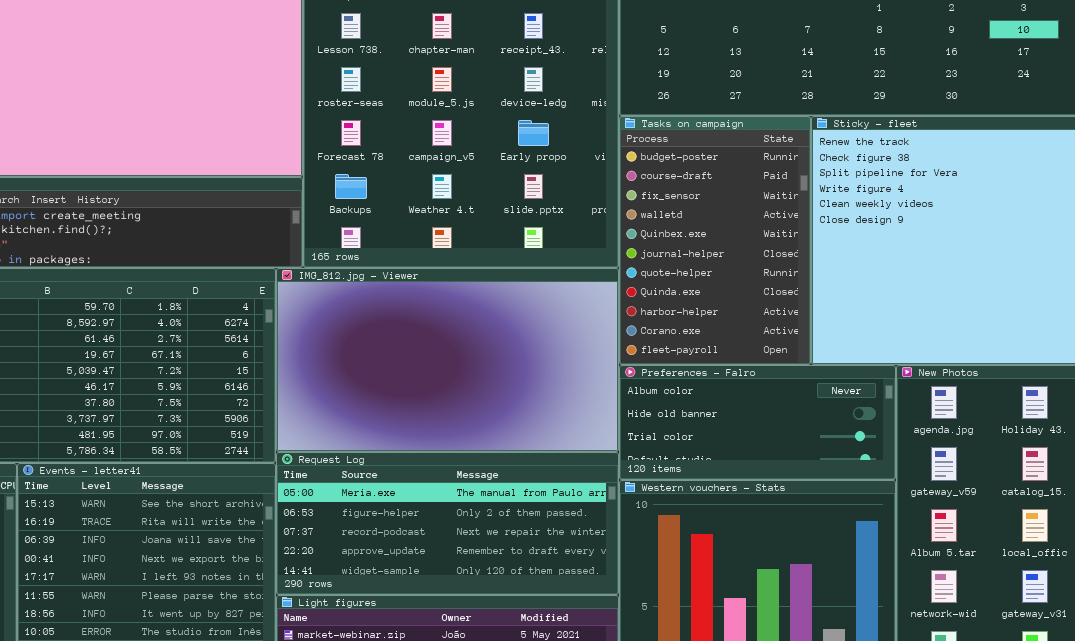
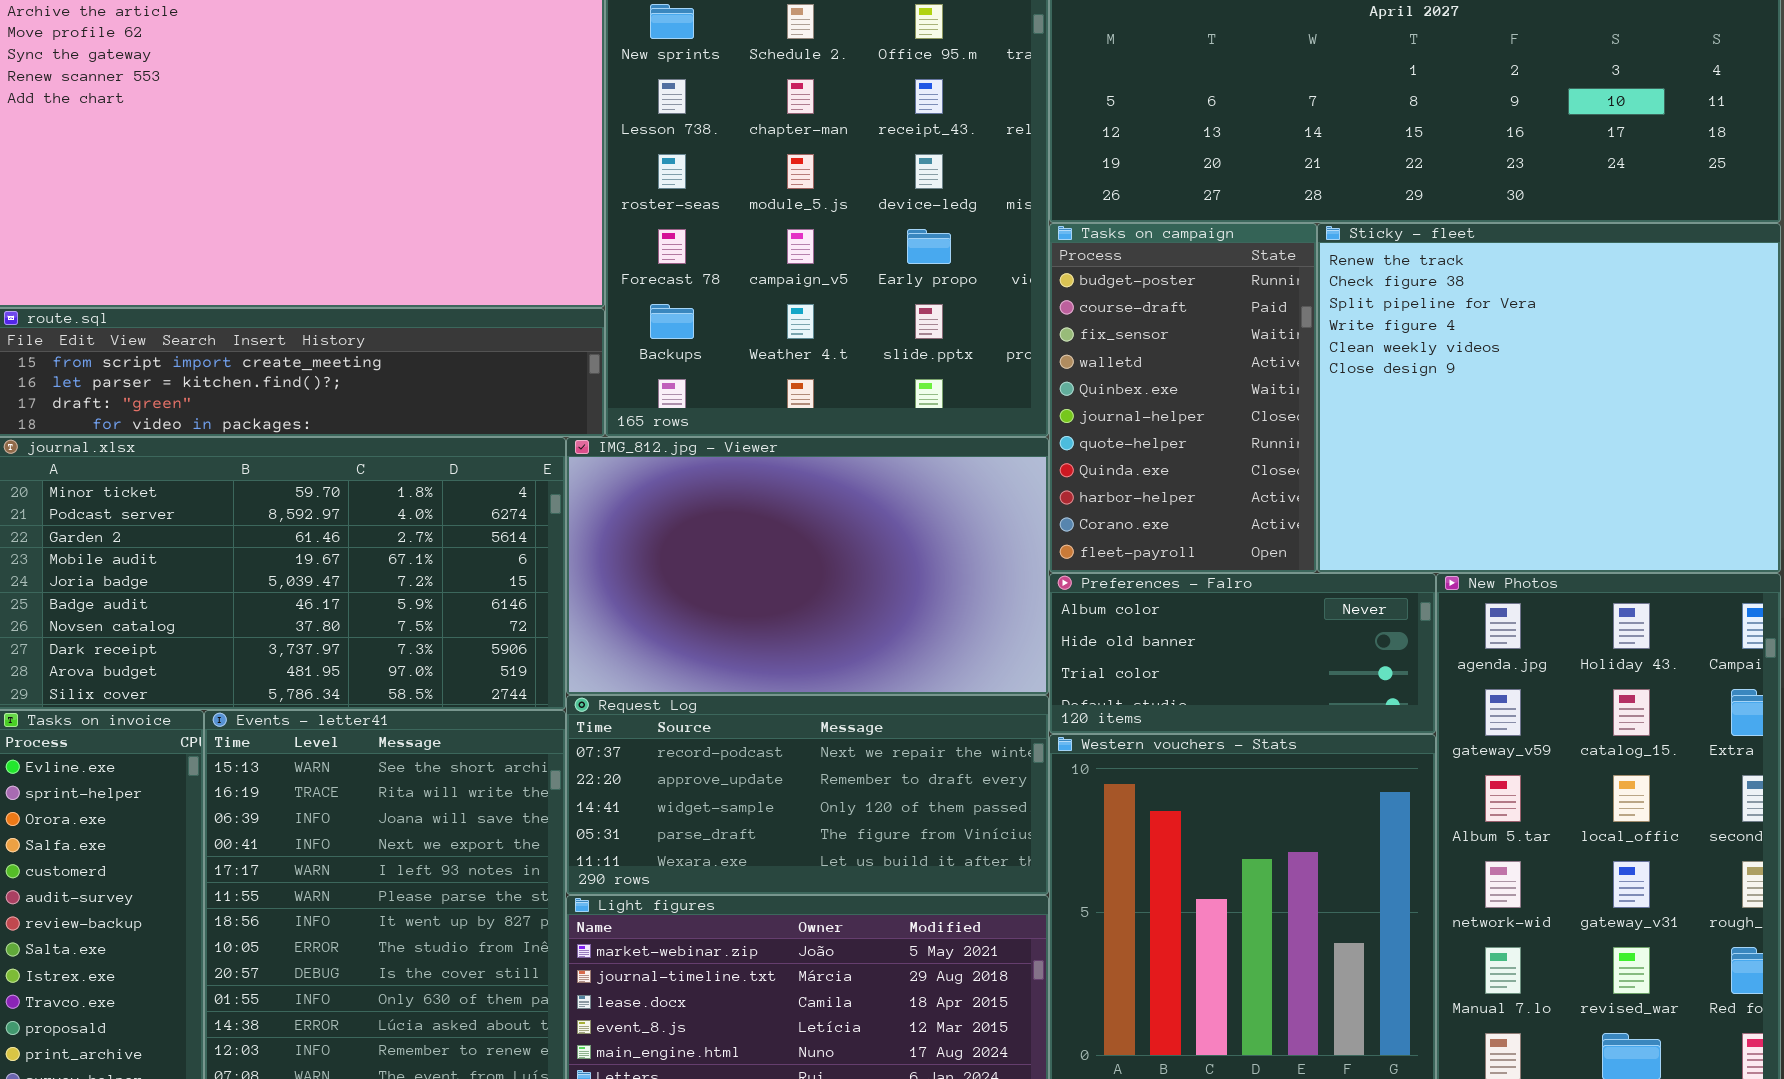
Request Log: [276,452,619,595] -> [566,695,1049,895], scrolled down 2 rows

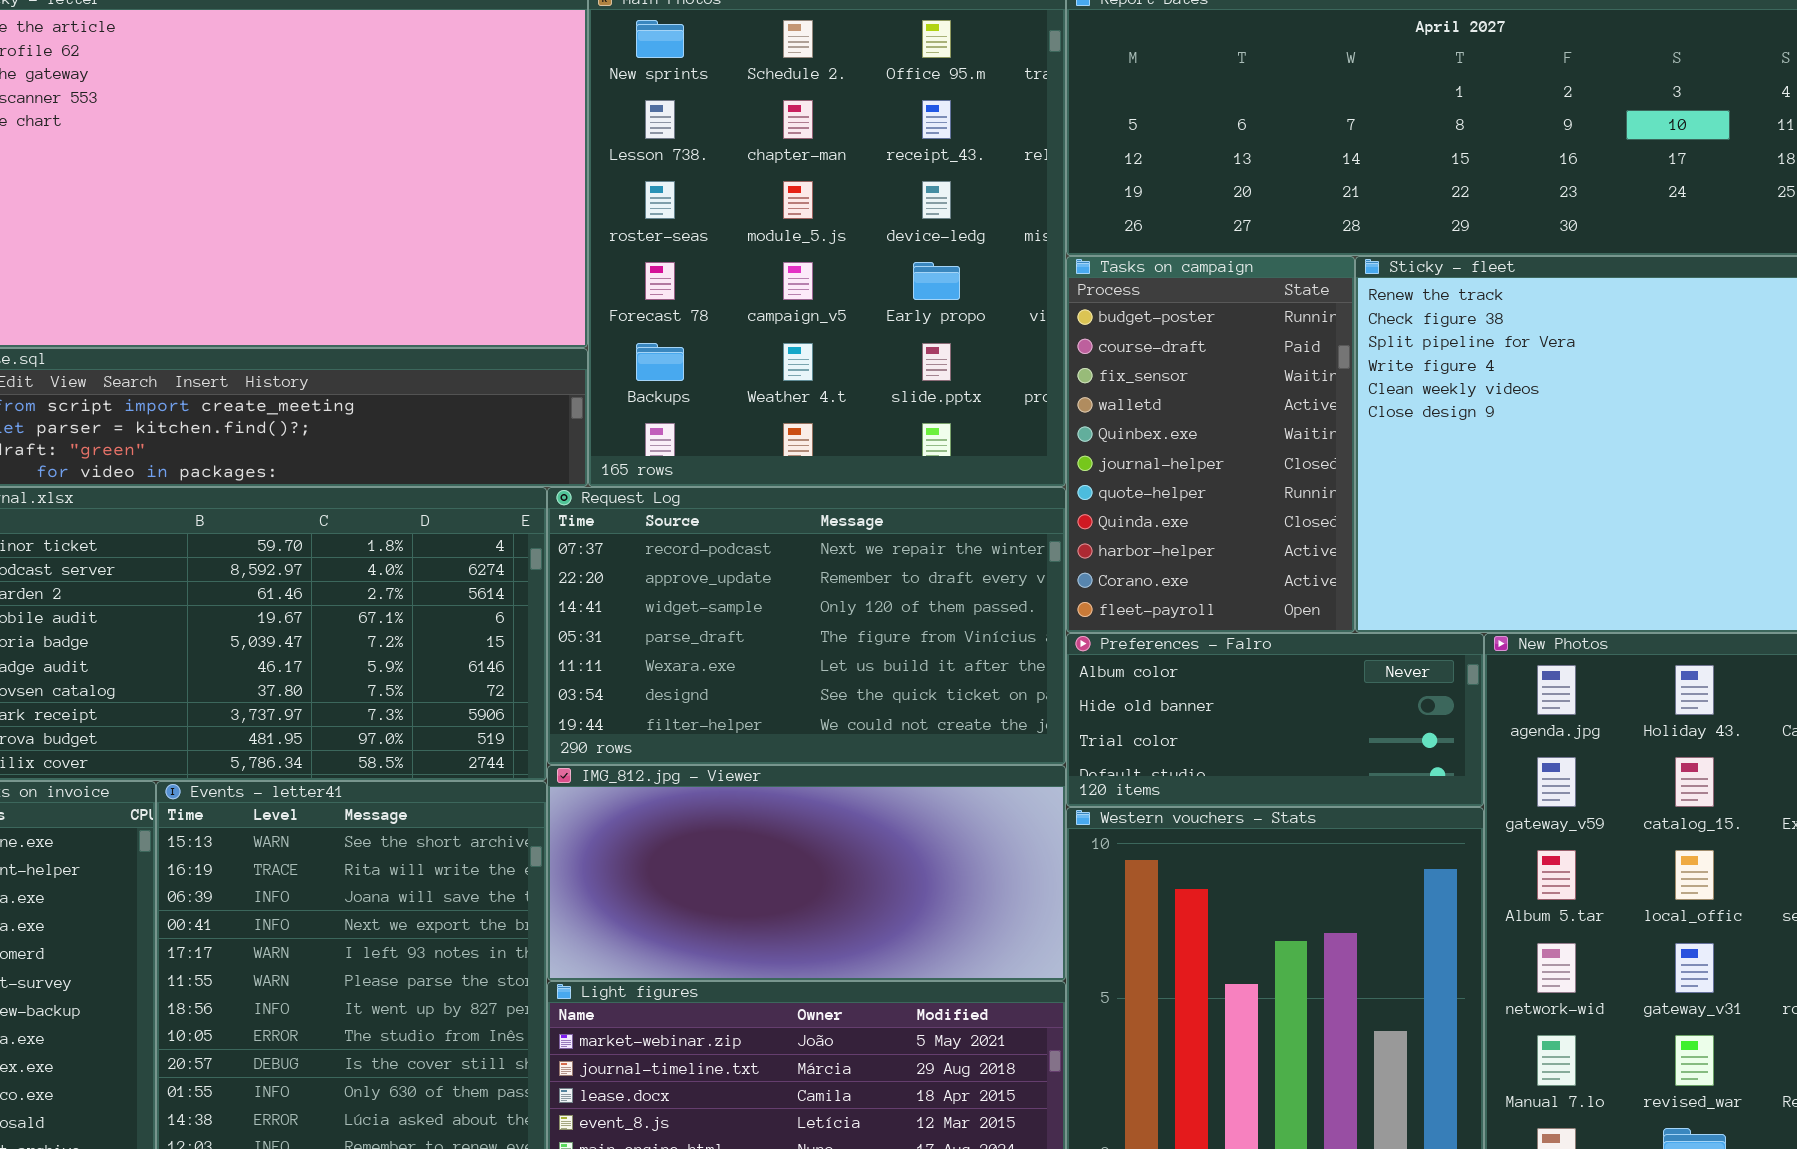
IMG_812.jpg - Viewer: [566,437,1049,695] -> [547,765,1066,981], moved, resized
Request Log: [566,695,1049,895] -> [547,487,1066,765], moved, resized

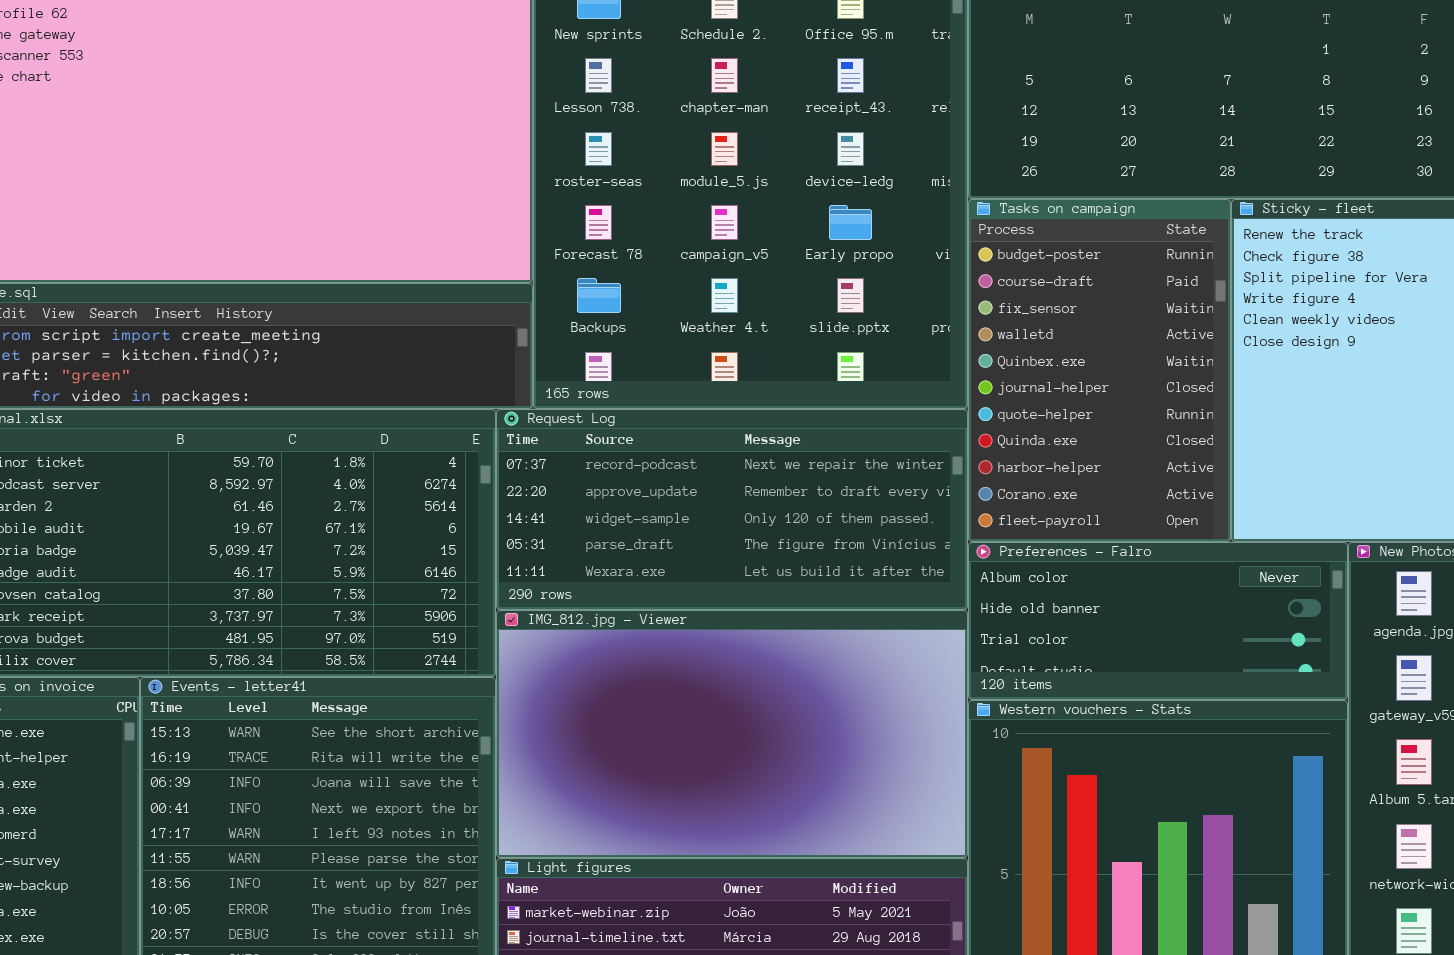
Request Log: [547,487,1066,765] -> [496,409,968,610], resized
IMG_812.jpg - Viewer: [547,765,1066,981] -> [496,610,968,858], resized

